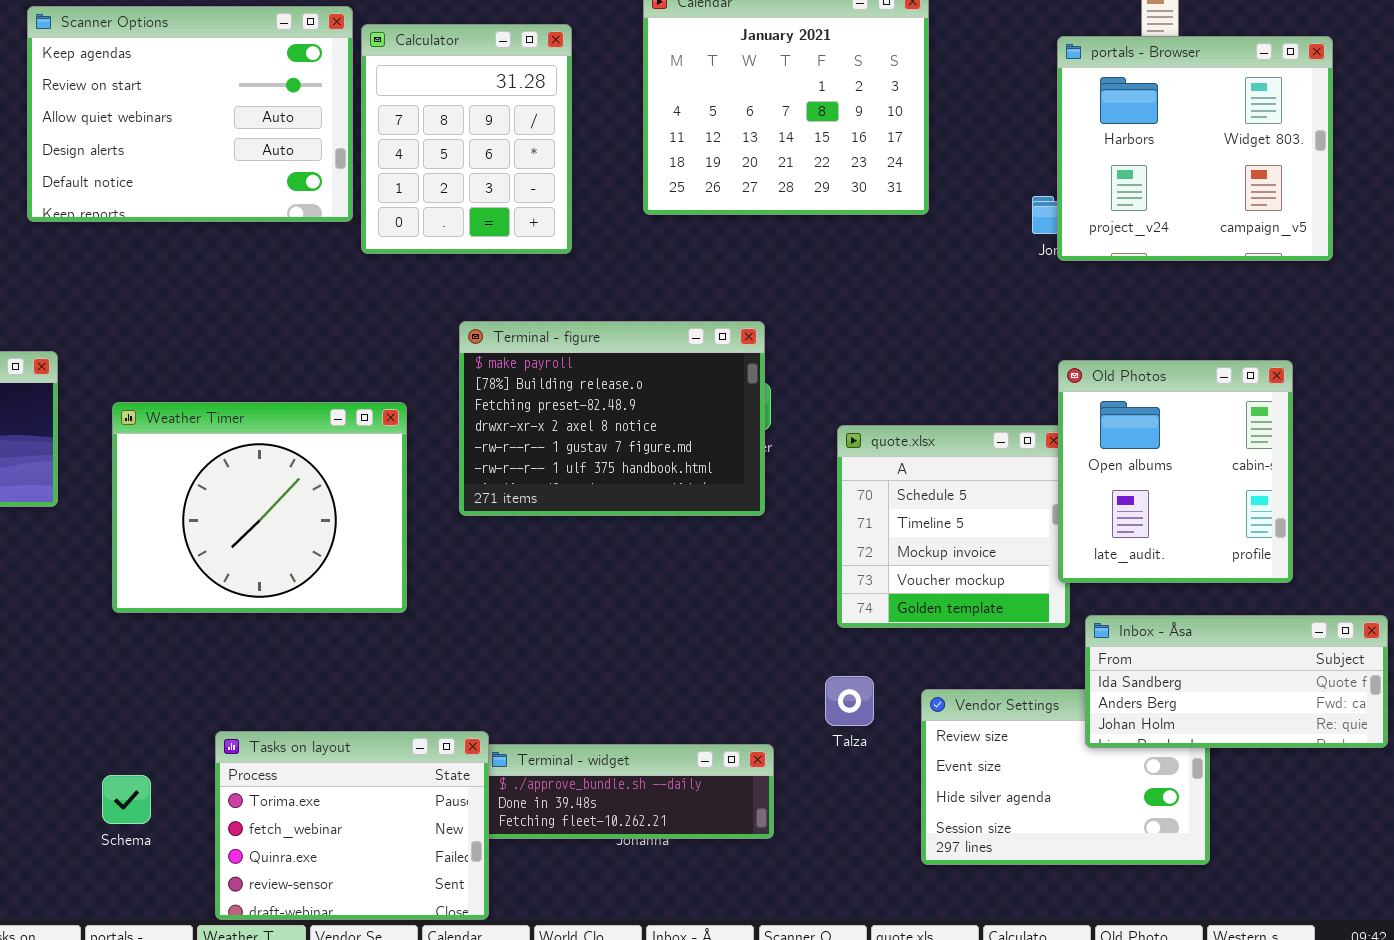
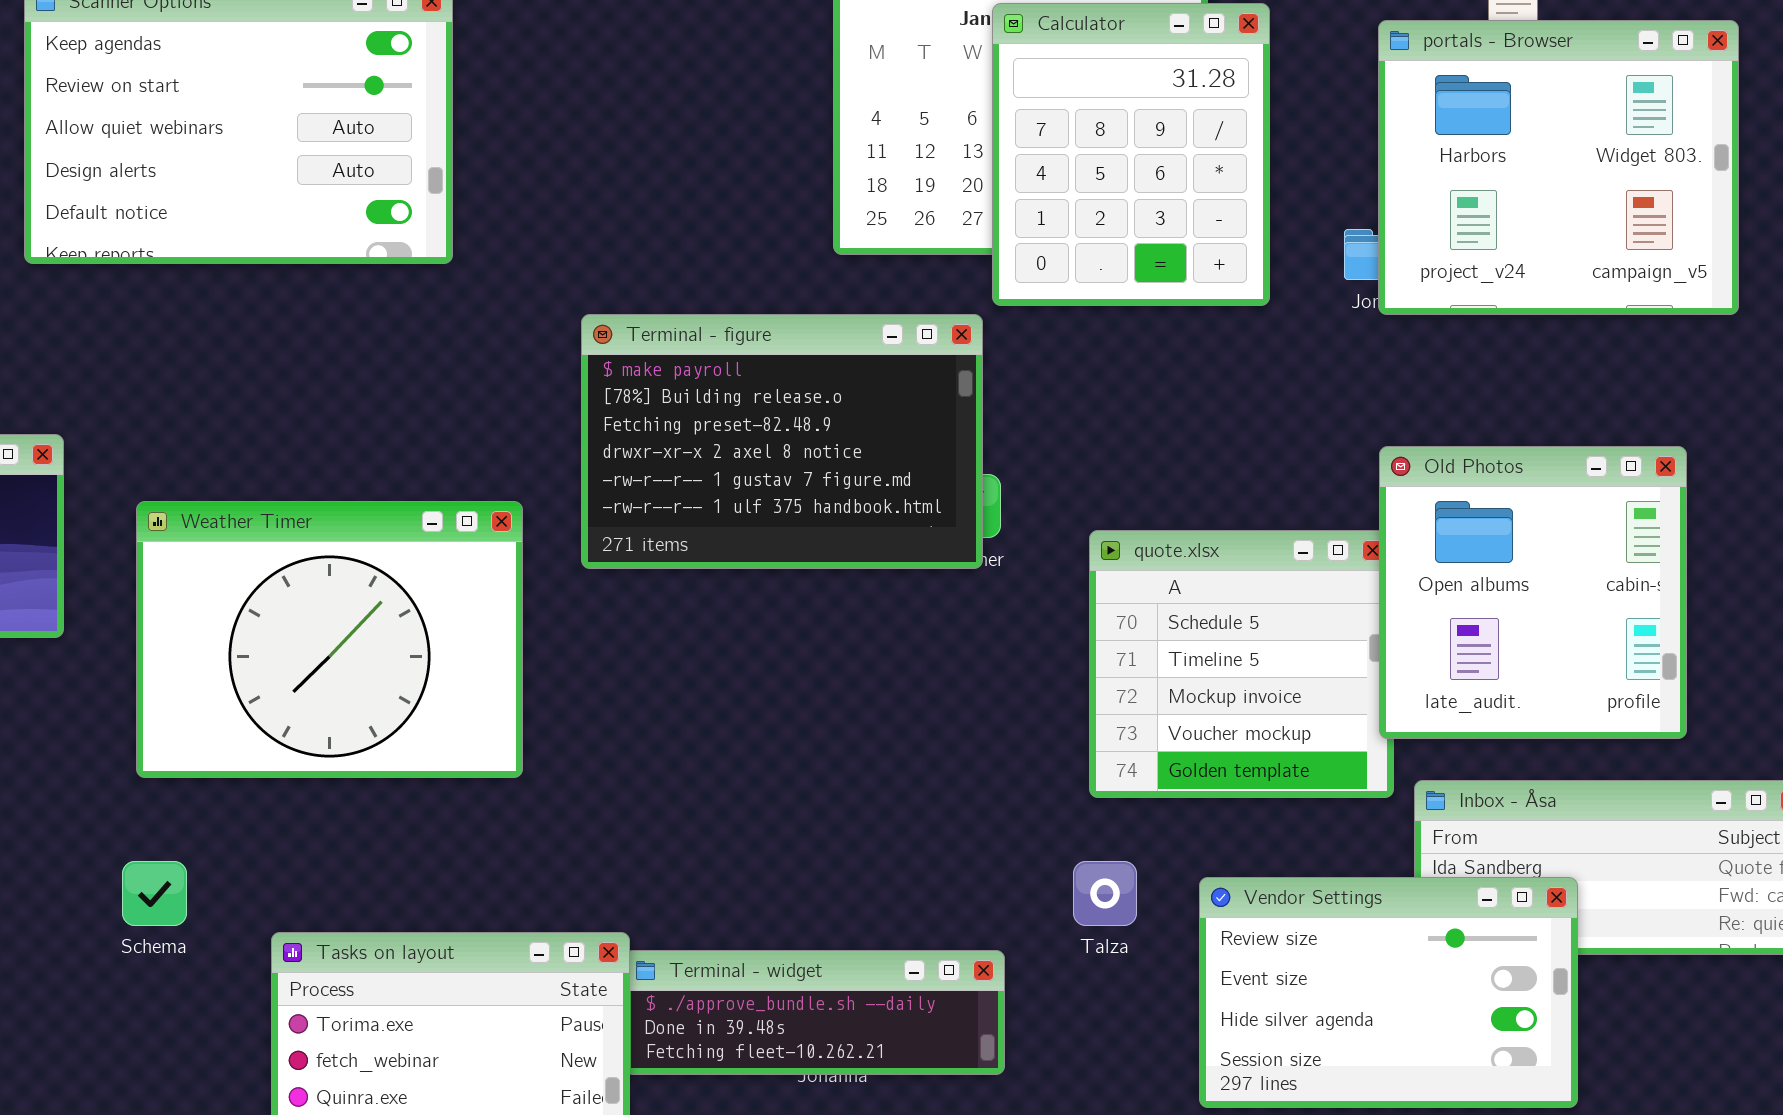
Calculator: [361,24,572,254] -> [992,3,1270,306], moved
Terminal - figure: [459,321,765,516] -> [581,314,983,569], moved
Vendor Settings: [921,689,1210,865] -> [1199,877,1578,1108], raised
Schema: [102,775,151,824] -> [122,861,187,926], moved

